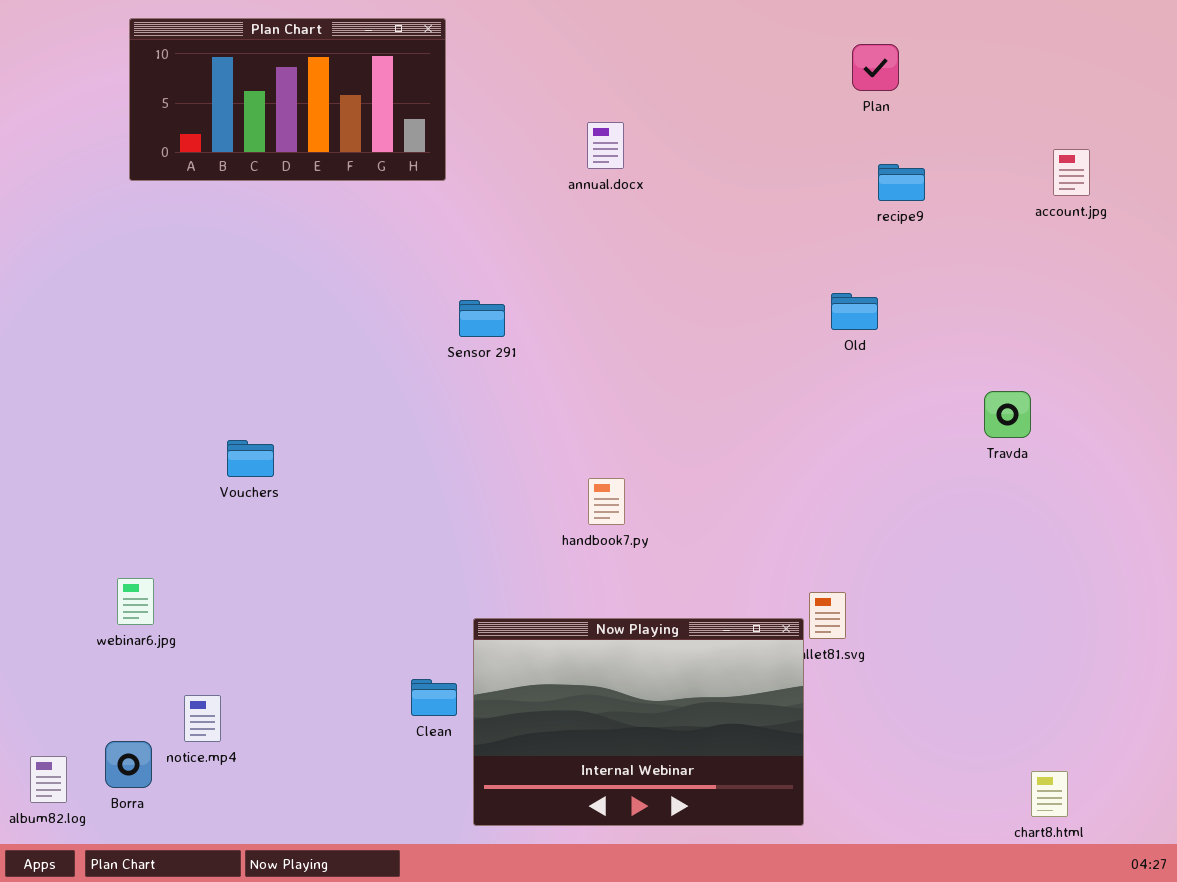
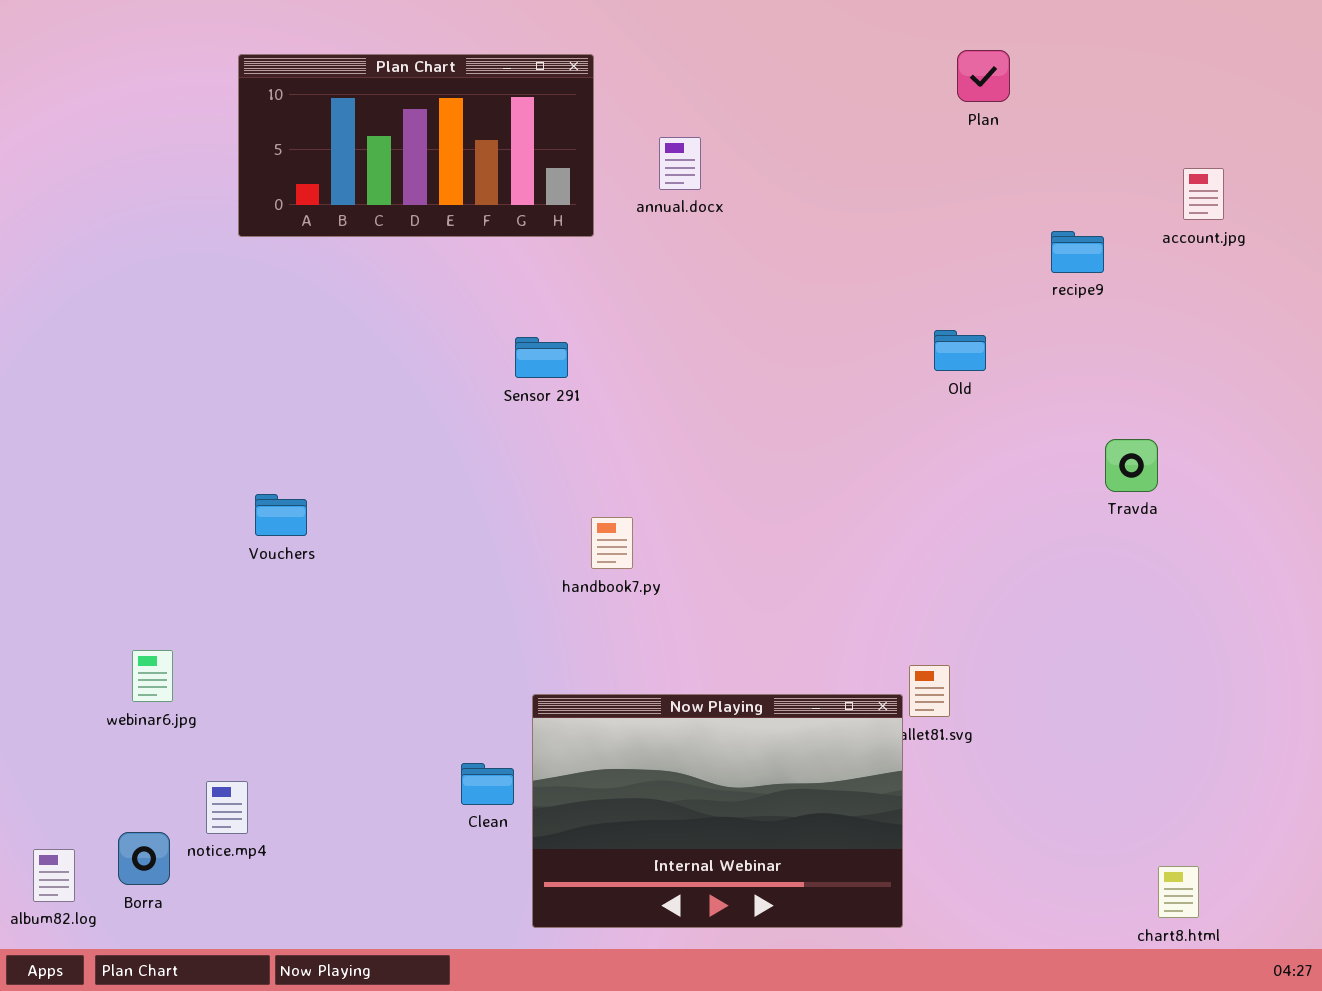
Plan Chart: [129,18,446,181] -> [238,54,594,237], moved
recipe9: [878,164,925,201] -> [1051,231,1104,273], moved
handbook7.py: [588,478,625,525] -> [591,517,633,569], moved

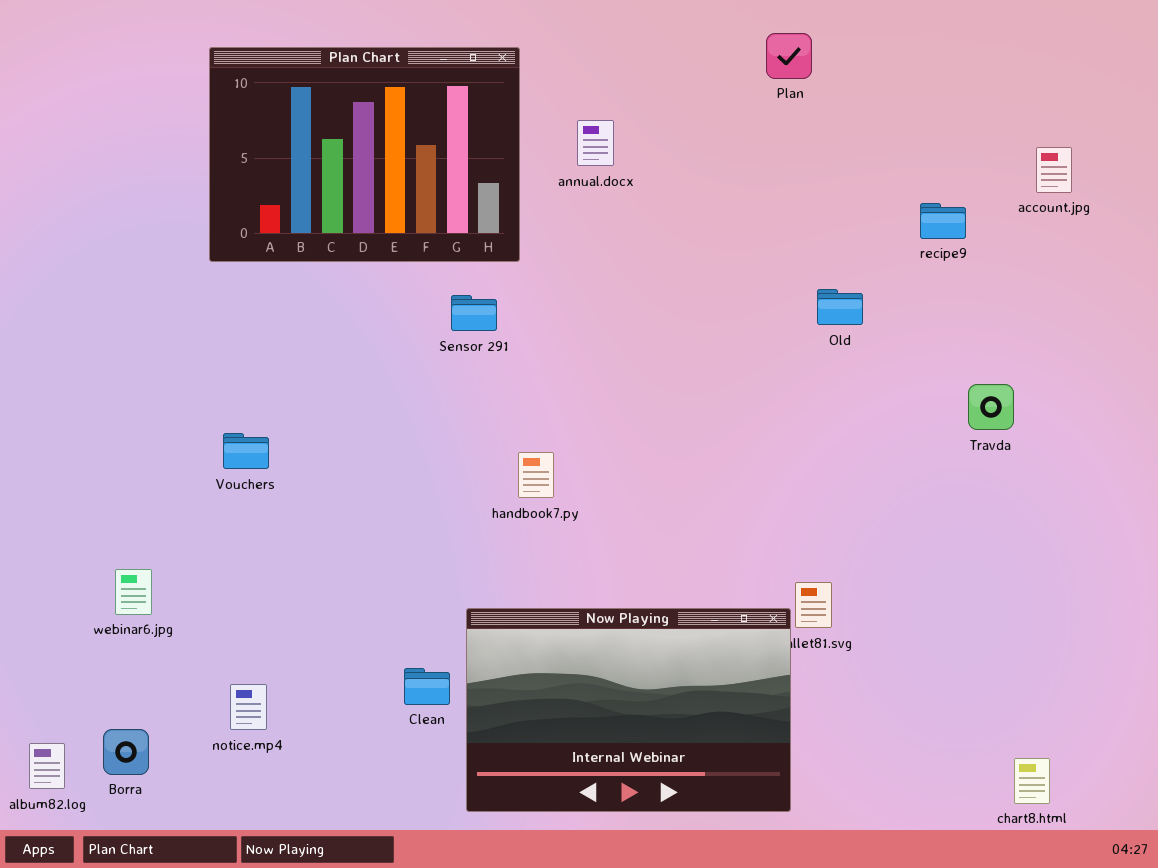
Plan: [957,50,1010,102] -> [766,33,812,79], moved
Plan Chart: [238,54,594,237] -> [209,47,520,262], resized
notice.mp4: [206,781,248,834] -> [230,684,267,730], moved

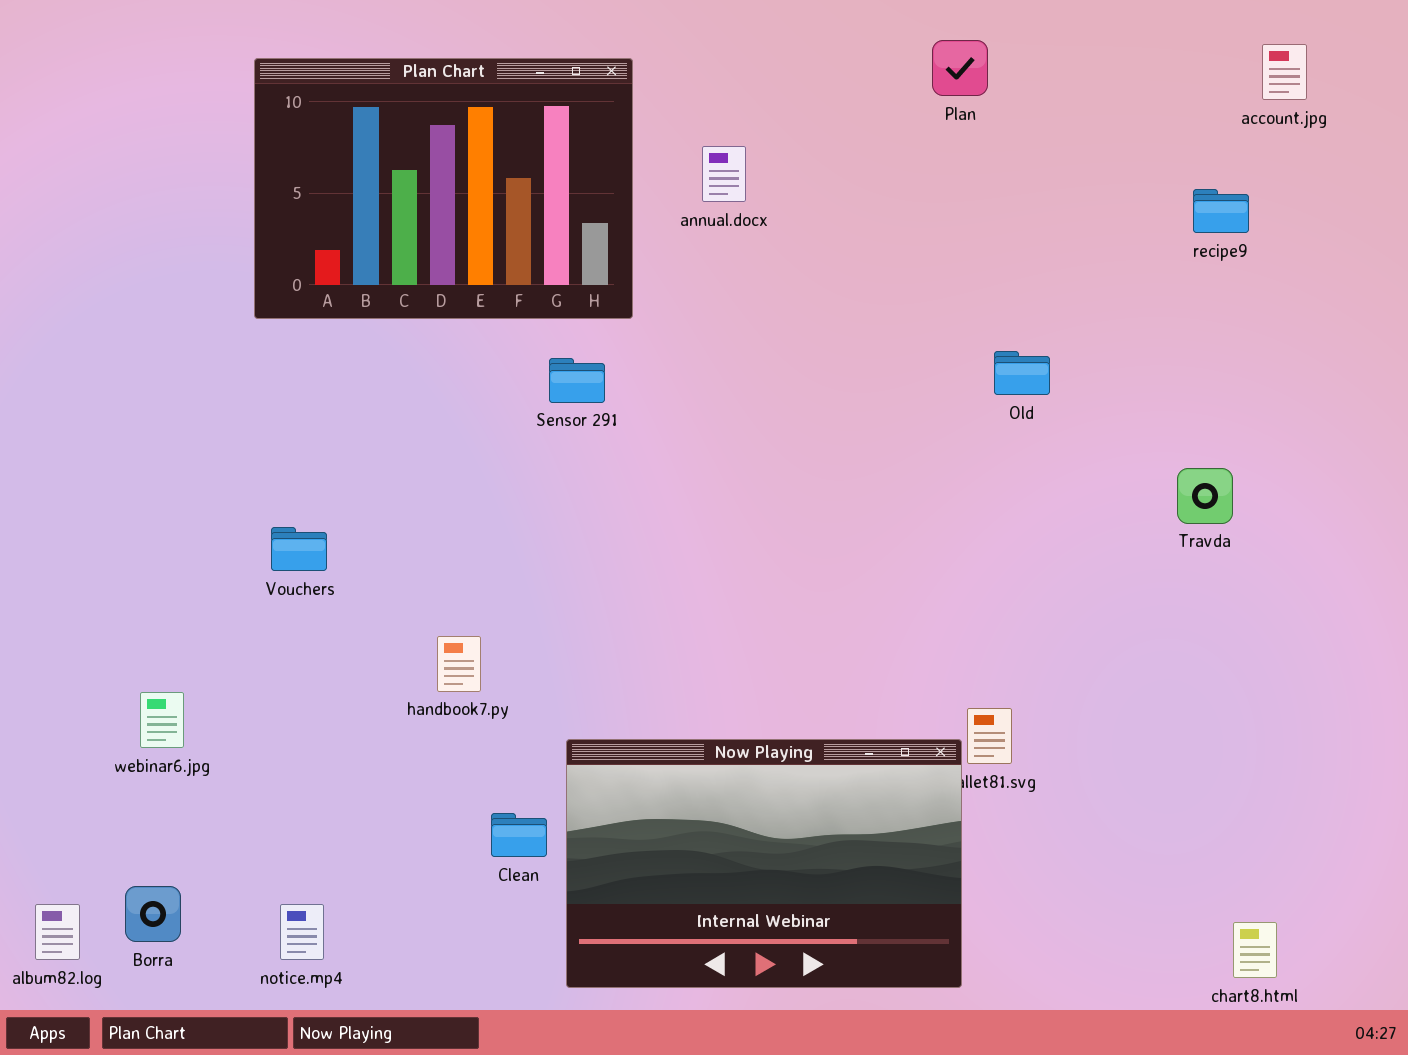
account.jpg: [1036,147,1072,193] -> [1262,44,1307,100], moved
recipe9: [920,203,966,239] -> [1193,189,1249,233], moved
handbook7.py: [518,452,554,498] -> [437,636,481,692], moved
notice.mp4: [230,684,267,730] -> [280,904,324,960], moved

